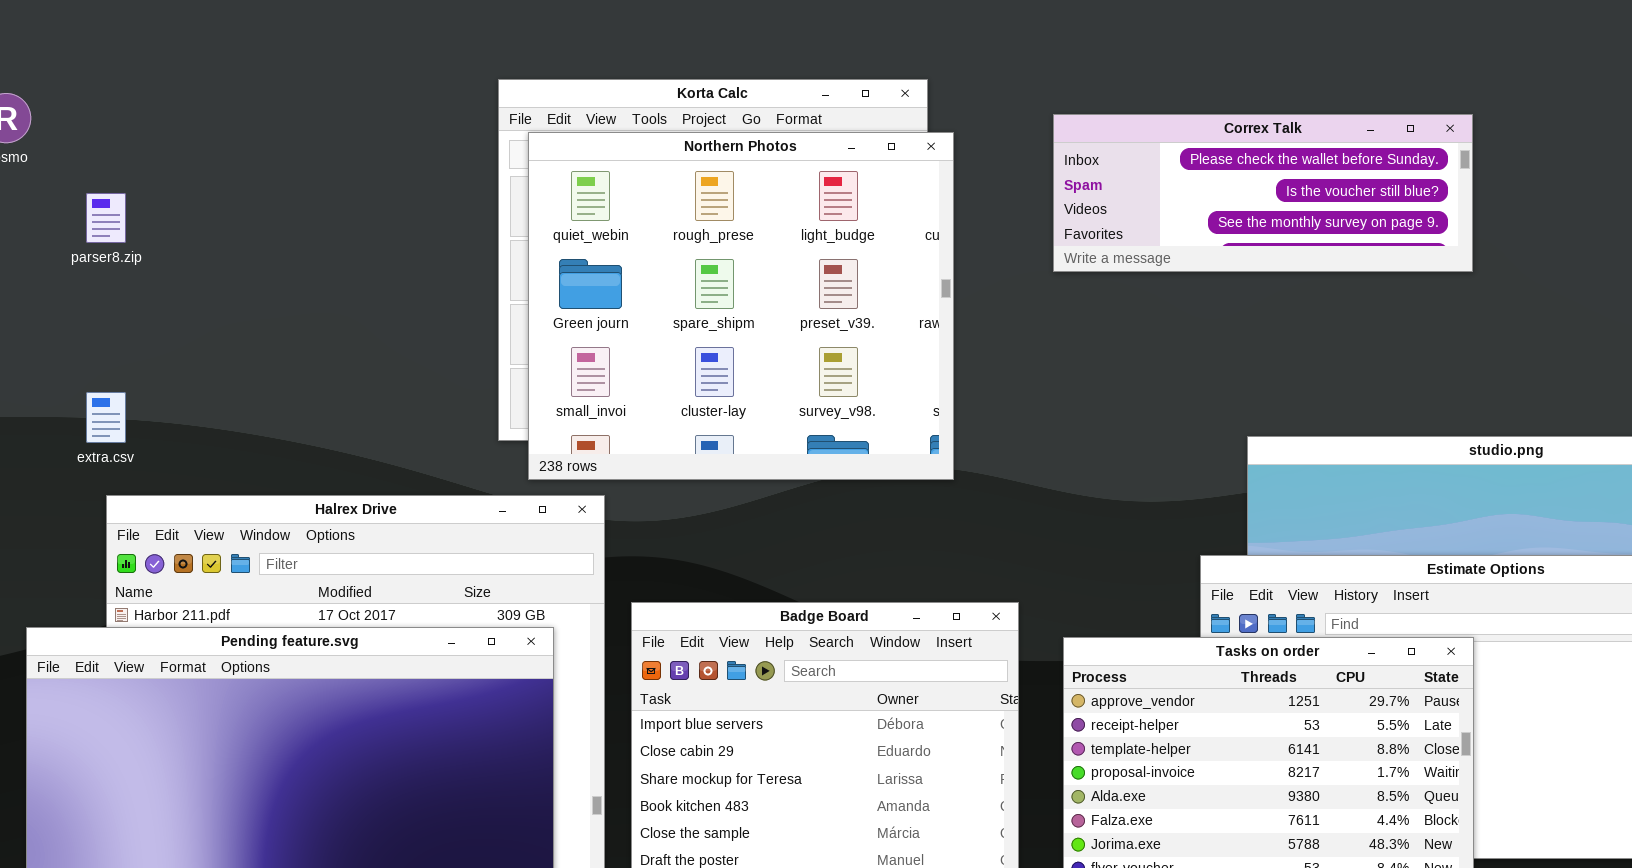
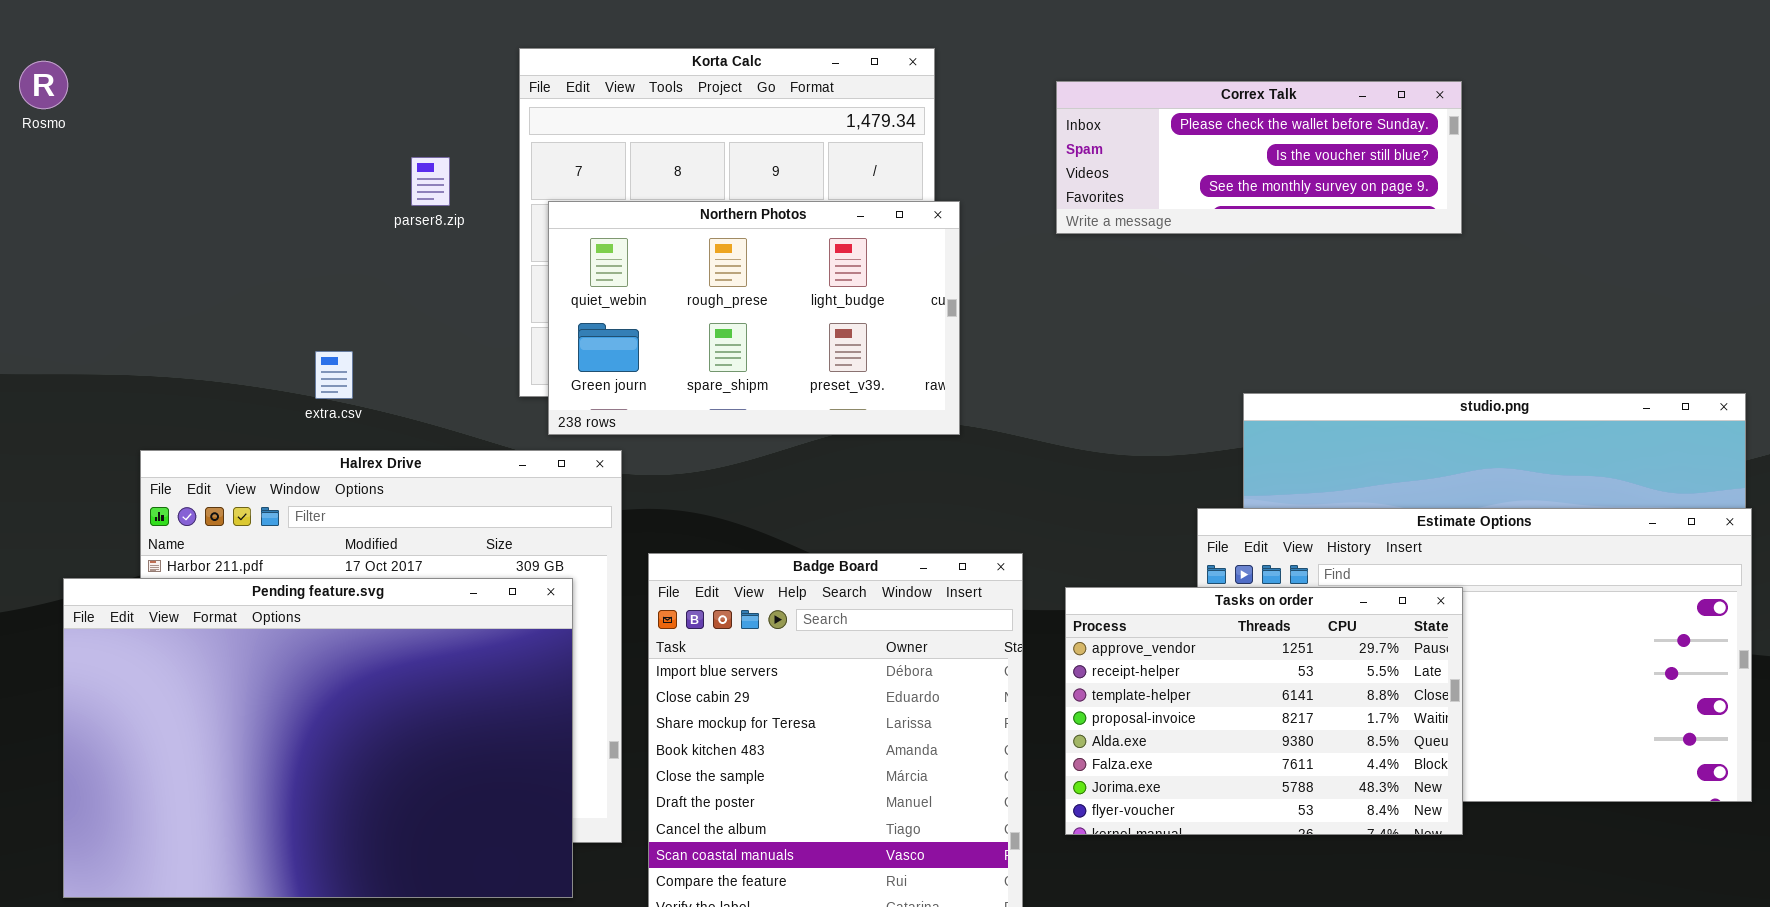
Northern Photos: [528,132,954,480] -> [548,201,960,435], resized
parser8.zip: [86,193,126,243] -> [411,157,450,206], moved
extra.csv: [86,392,126,443] -> [315,351,353,399], moved

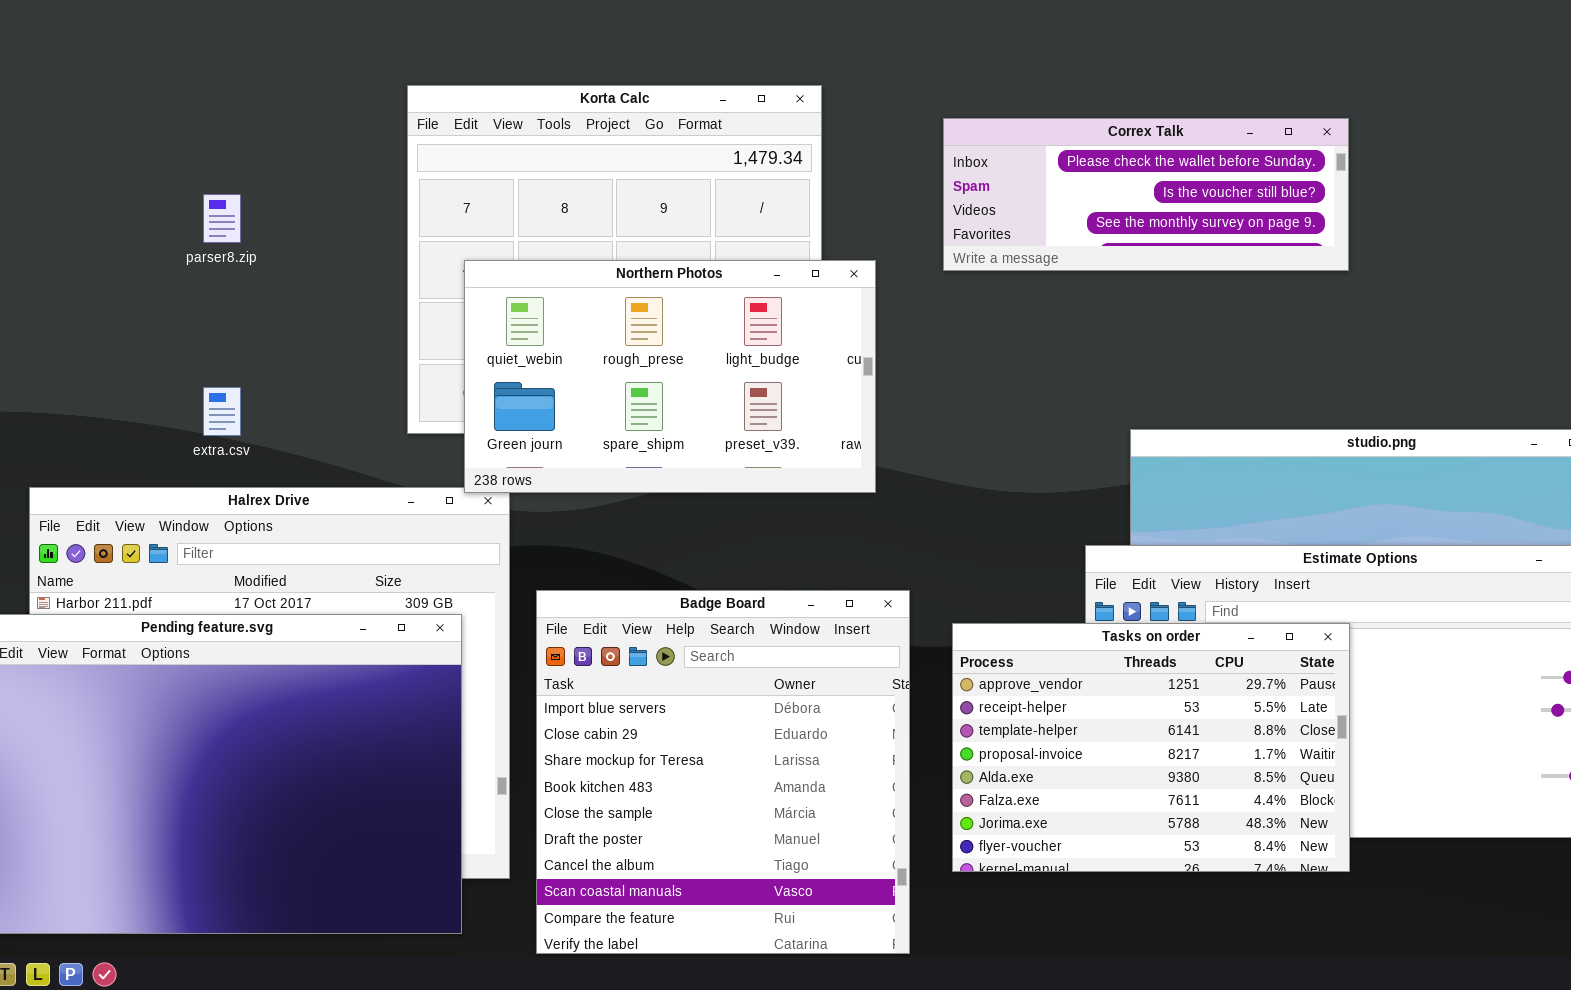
parser8.zip: [411,157,450,206] -> [203,194,241,243], moved
Northern Photos: [548,201,960,435] -> [464,260,876,493], moved

